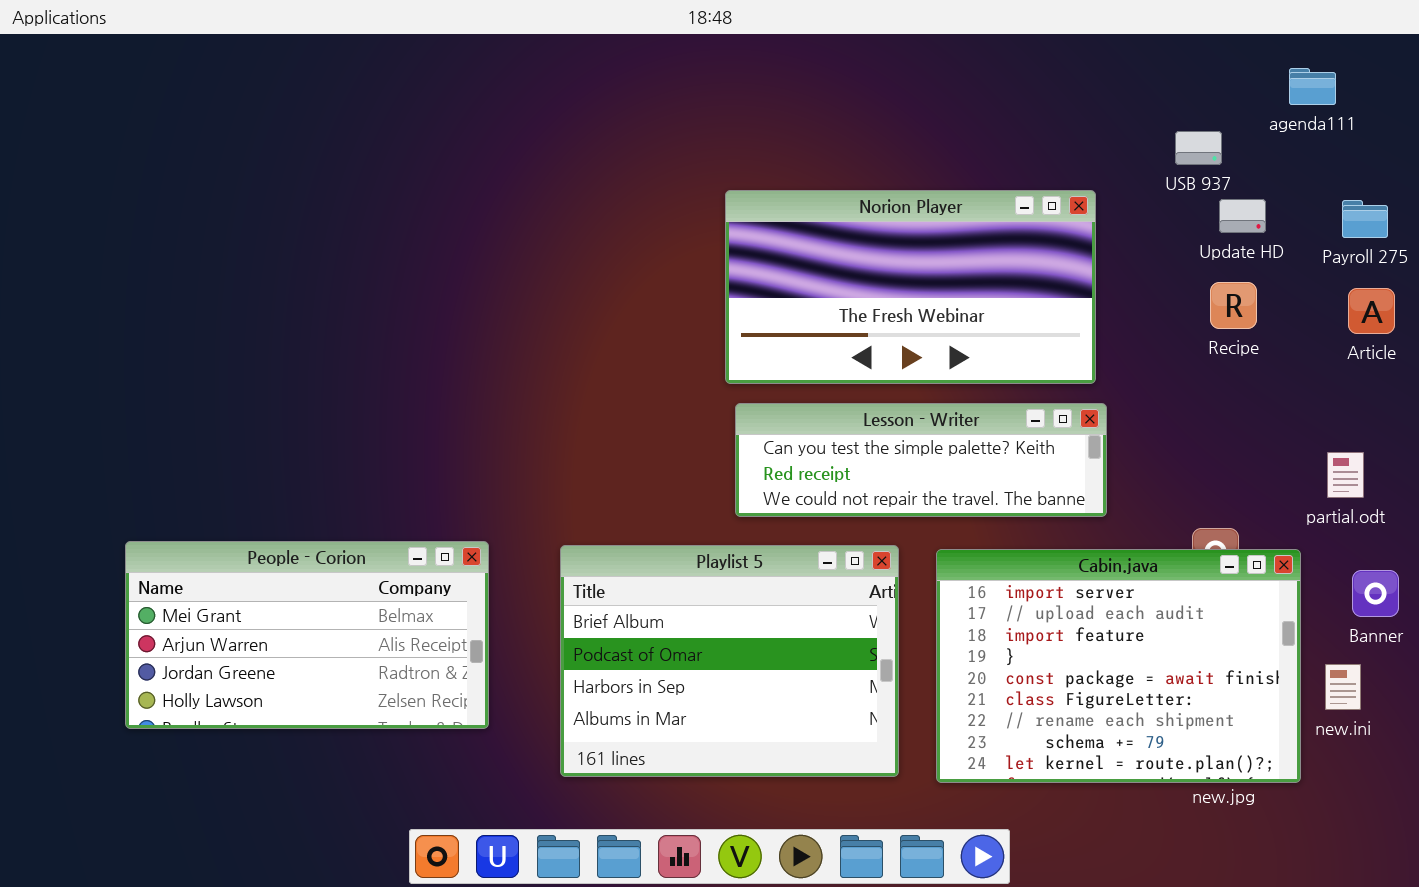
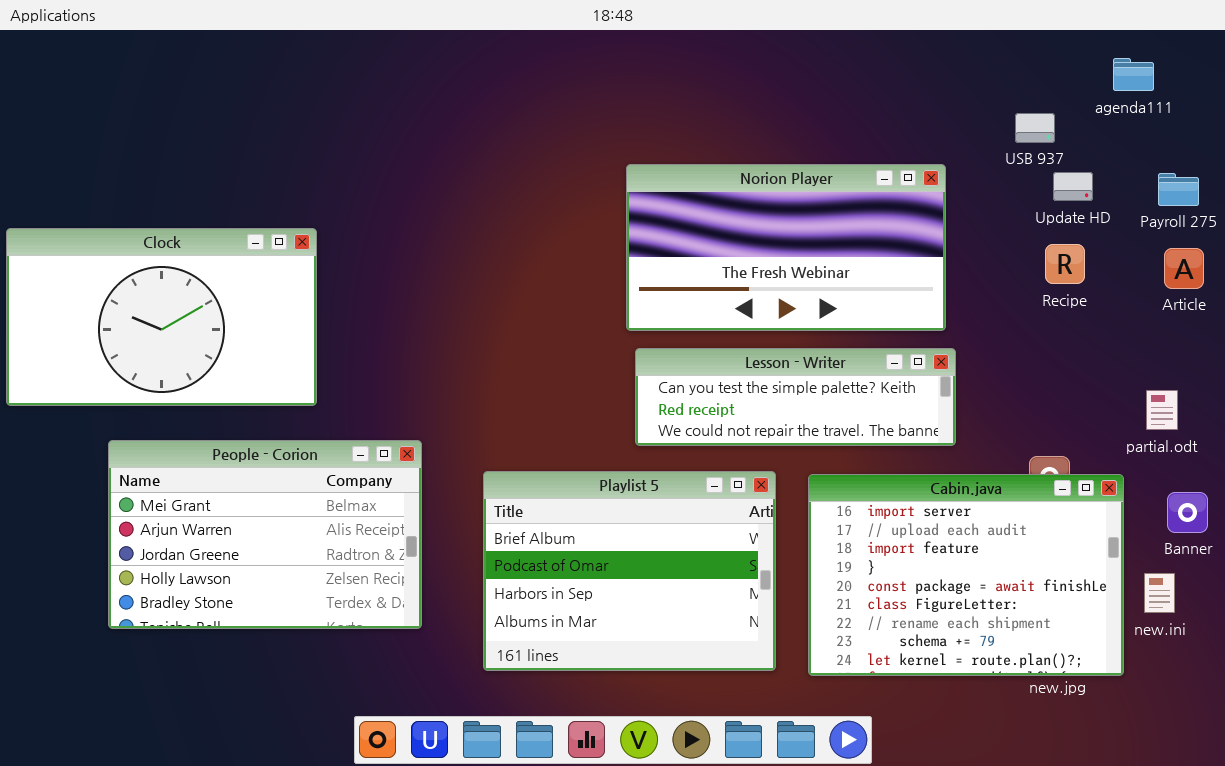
Clock: none -> [6,228,317,406], opened
People - Corion: [125,541,489,729] -> [108,440,422,629], resized

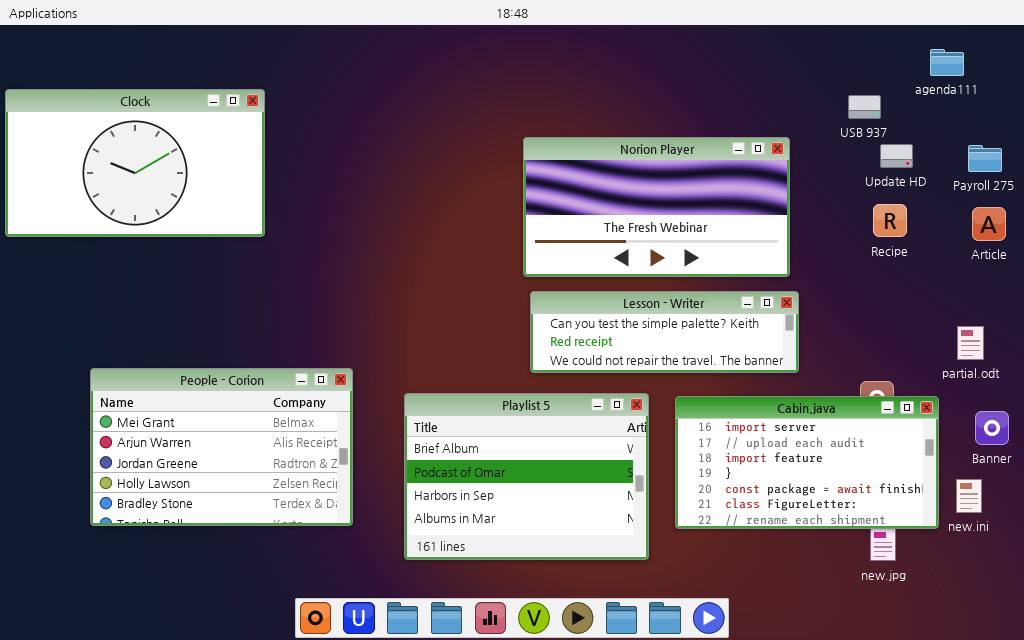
Clock: [6,228,317,406] -> [5,89,265,237], moved
Cabin.java: [808,474,1124,676] -> [675,396,939,529], resized

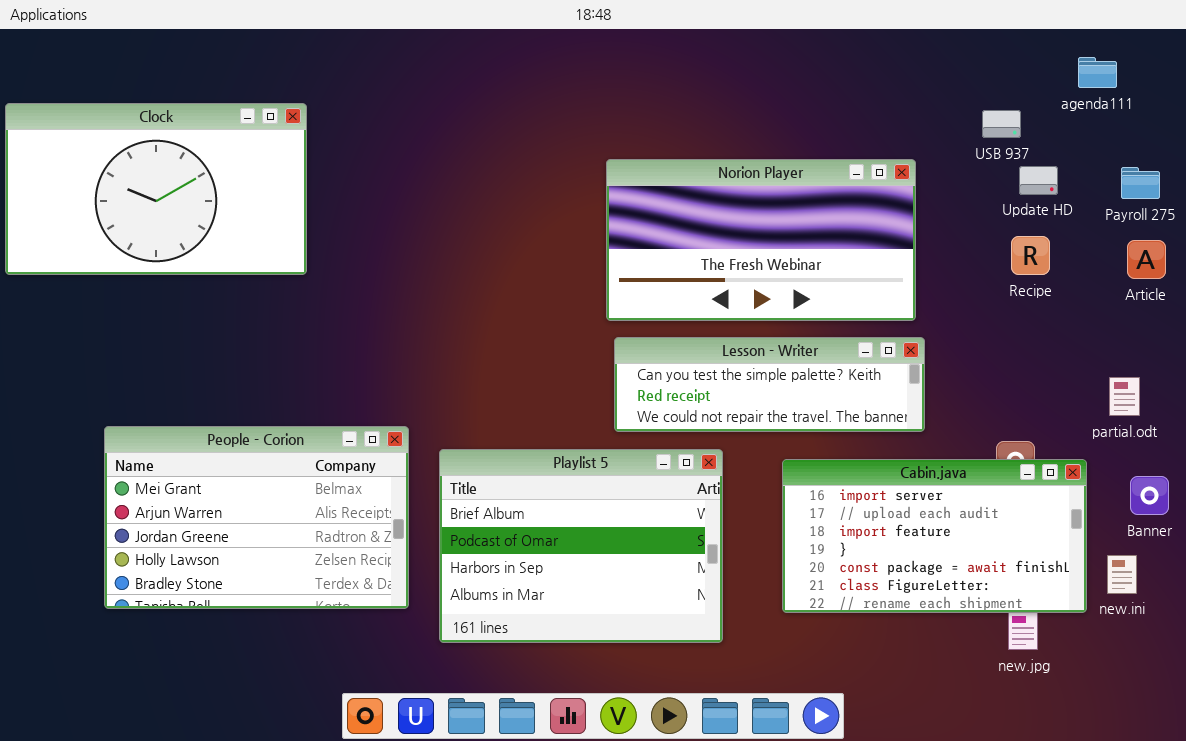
Playlist 5: [404,393,649,560] -> [439,449,723,643], moved

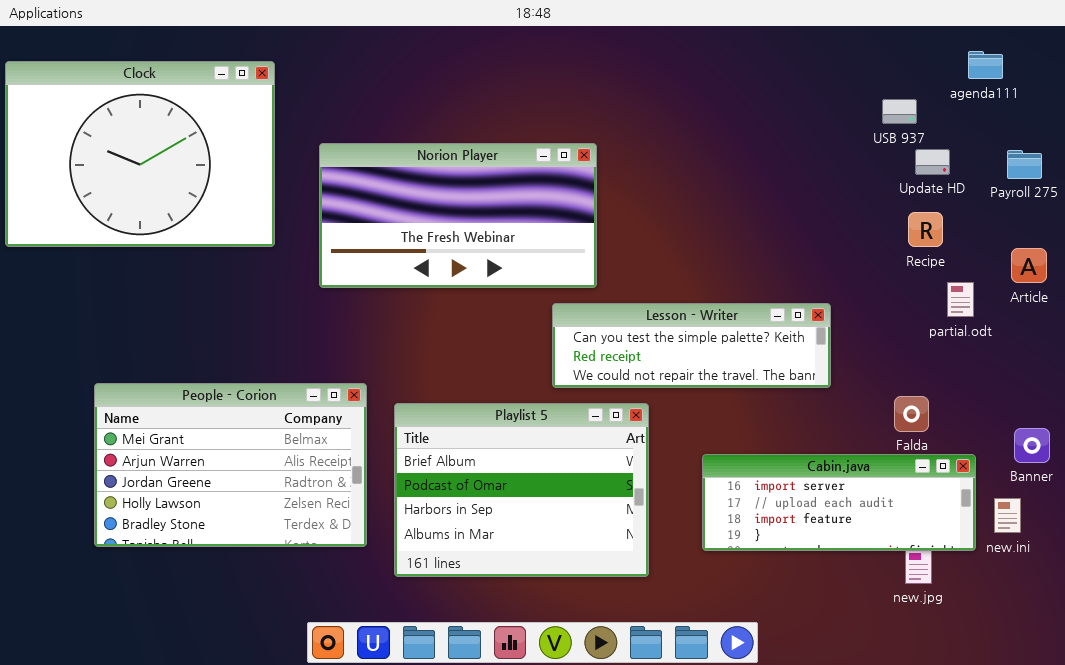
Clock: [5,103,307,275] -> [5,61,275,247], resized
Norion Player: [606,159,916,321] -> [319,143,597,288], moved
Article: [1127,240,1166,279] -> [1011,248,1047,283], moved
partial.odt: [1109,377,1140,416] -> [947,282,974,317], moved
Cabin.java: [782,459,1087,613] -> [702,454,976,551], resized

